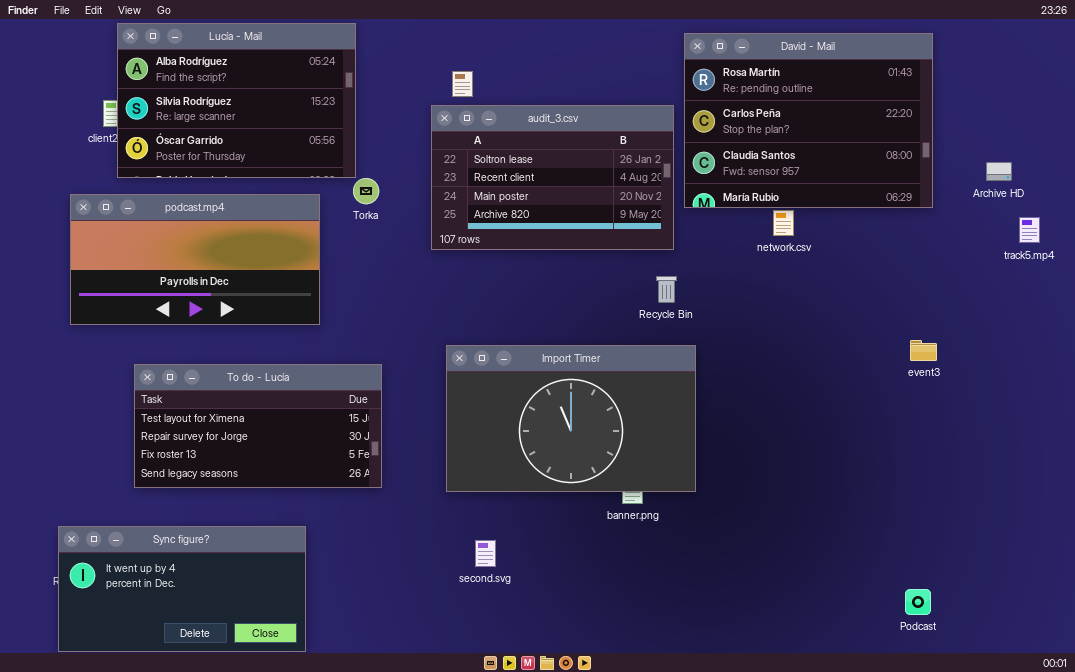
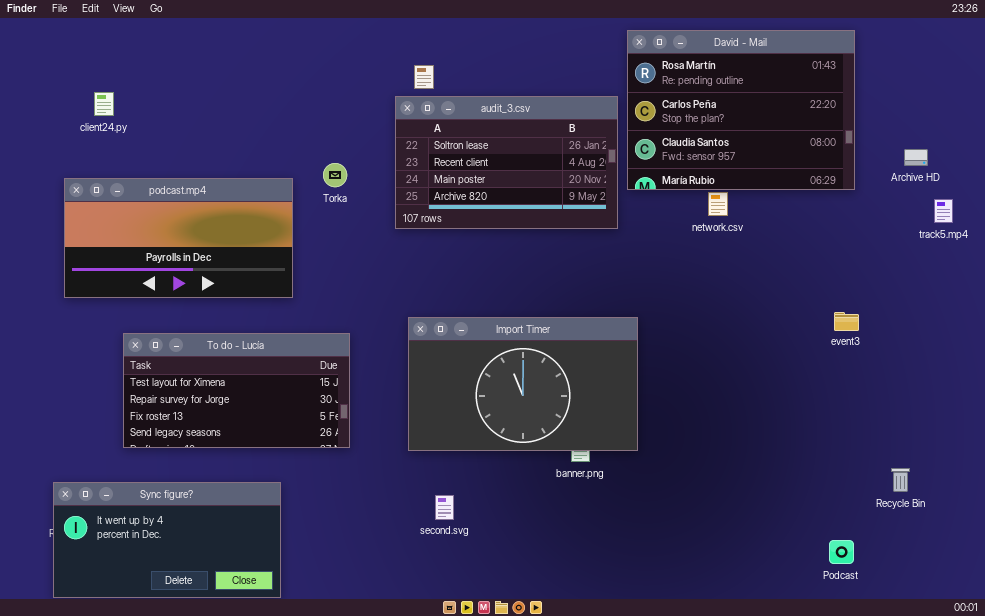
Lucía - Mail: [117,23,356,178] -> none, closed
Recycle Bin: [656,276,677,303] -> [891,468,910,492], moved

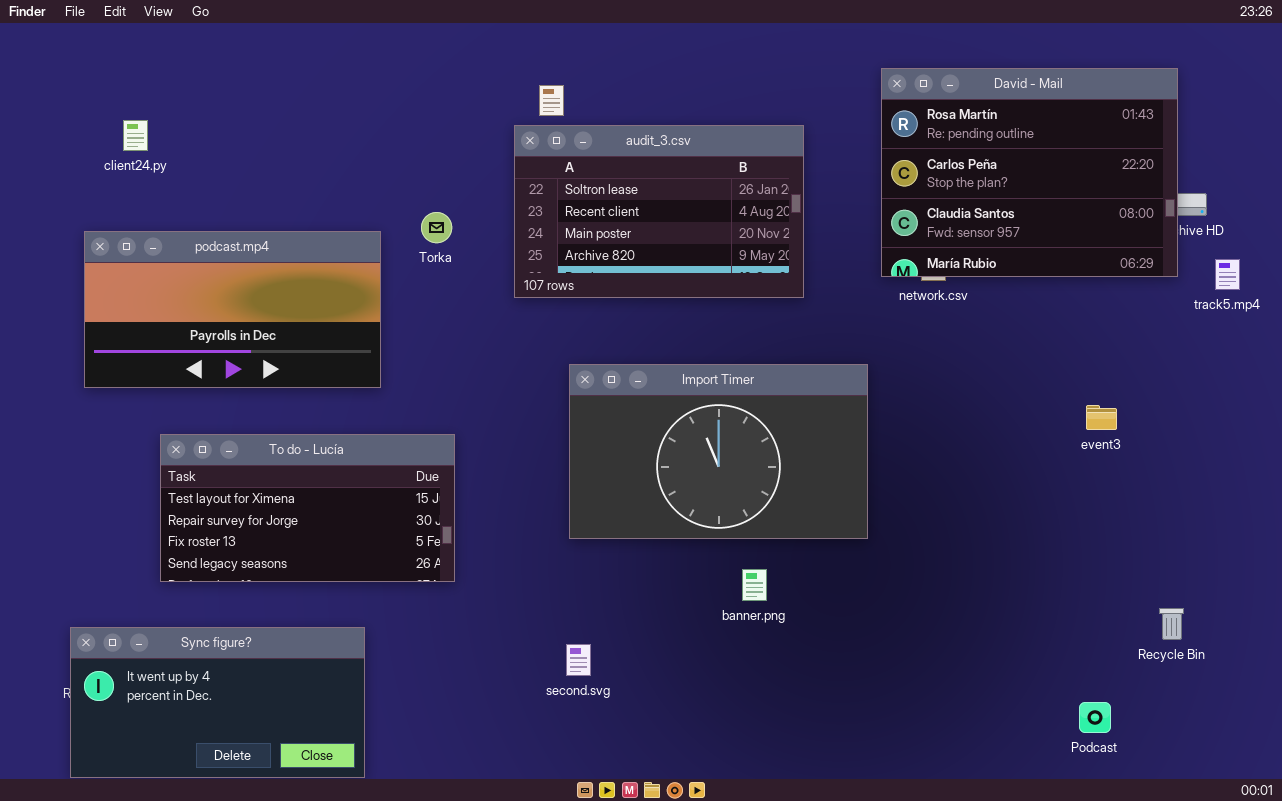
David - Mail: [627,30,855,190] -> [881,68,1178,277], moved
Import Timer: [408,317,638,451] -> [569,364,868,539], moved

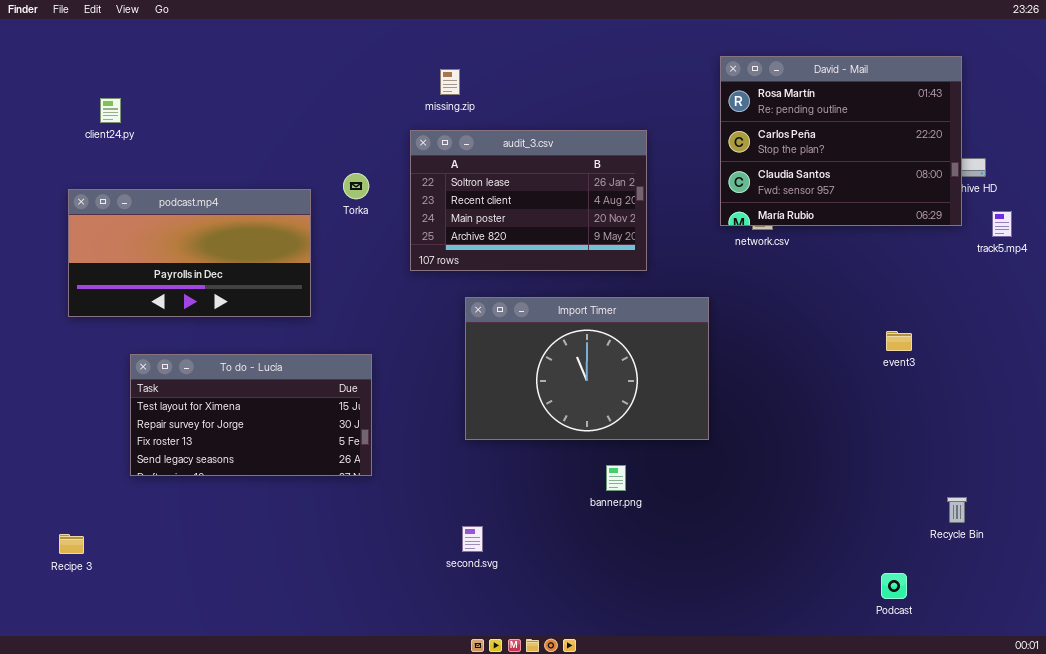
audit_3.csv: [514,125,804,298] -> [410,130,647,271], moved
Sync figure?: [70,627,365,778] -> none, closed

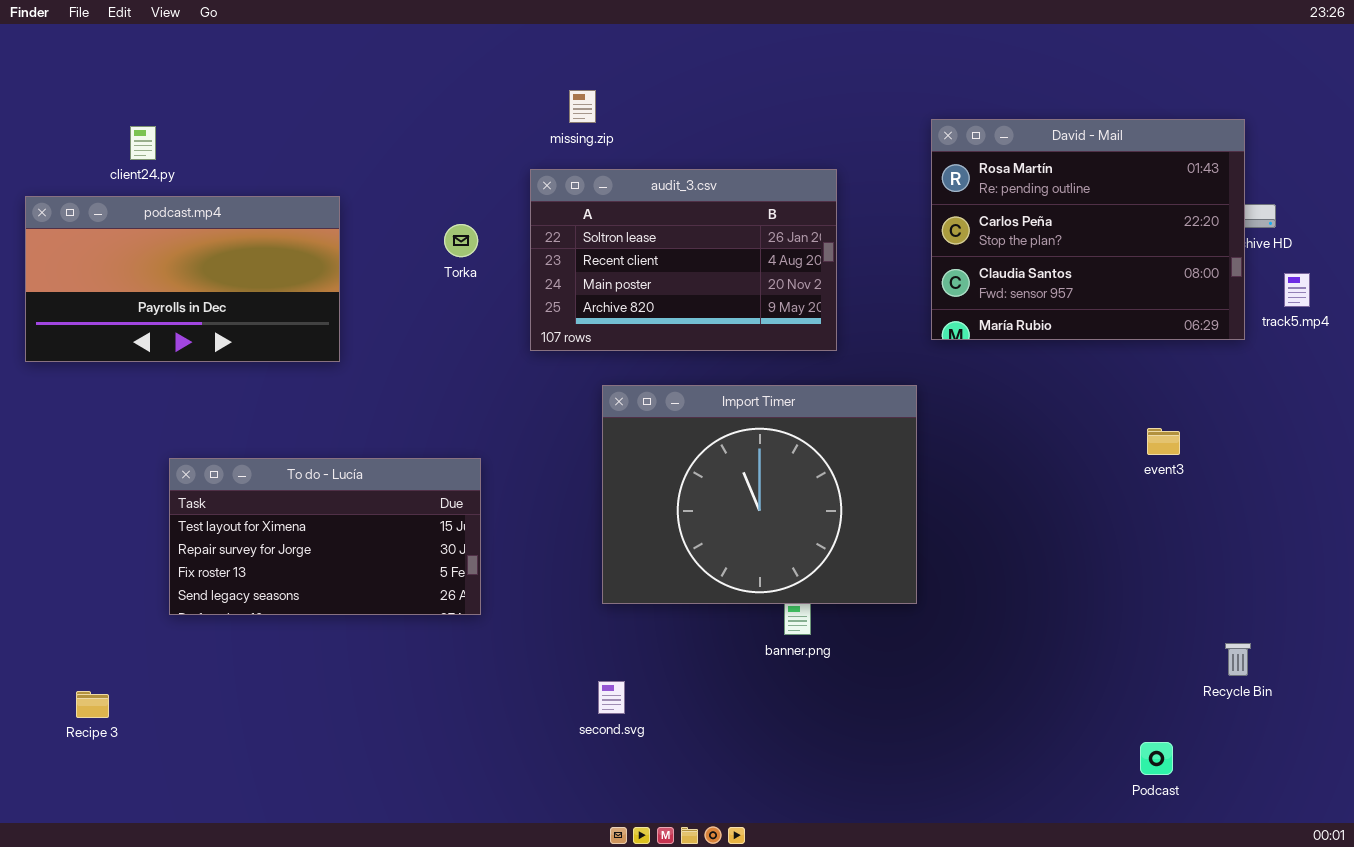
David - Mail: [720,56,962,226] -> [931,119,1245,340], moved
podcast.mp4: [68,189,311,317] -> [25,196,340,362], moved
Import Timer: [465,297,709,440] -> [602,385,917,604], resized

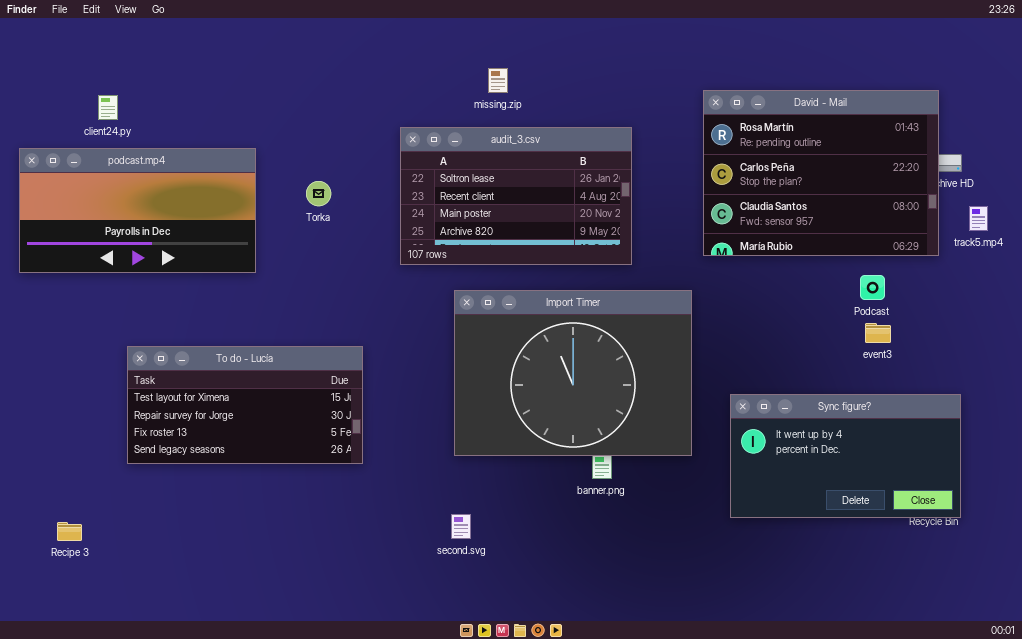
missing.zip: [569,90,596,123] -> [488,68,508,93], moved
Torka: [444,224,478,257] -> [306,181,331,206], moved
Sync figure?: none -> [730,394,961,518], opened
Podcast: [1140,742,1173,775] -> [860,275,885,300], moved

